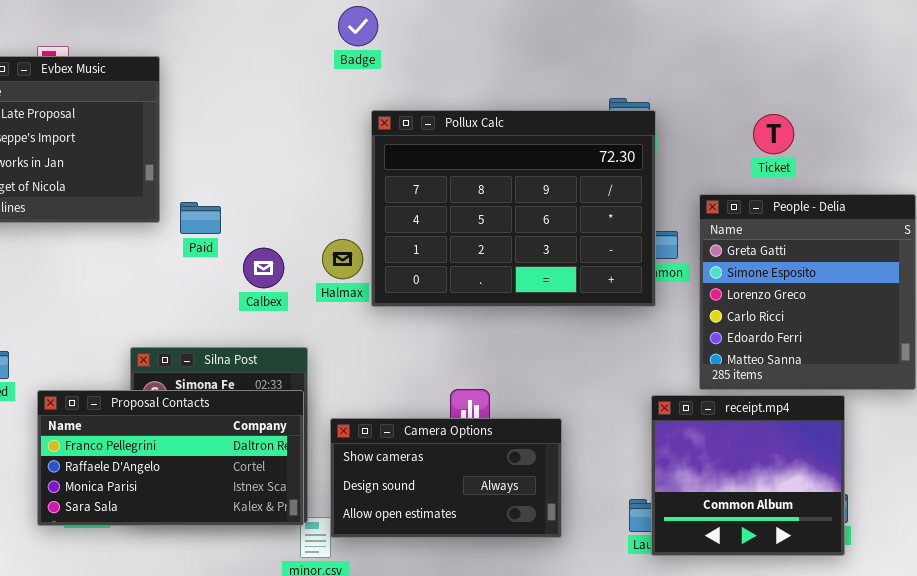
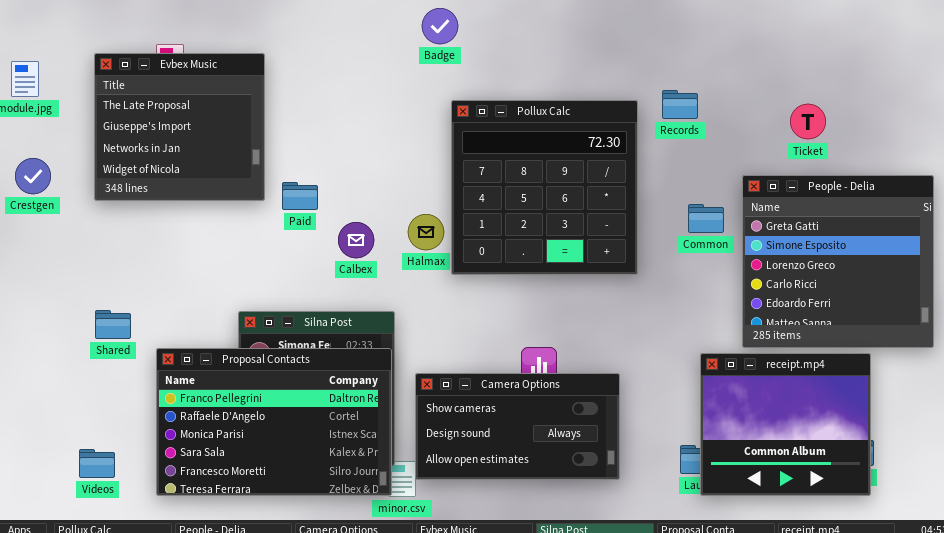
Pollux Calc: [371,110,656,307] -> [451,100,638,275], resized
Proposal Contacts: [37,390,304,526] -> [156,348,392,496], resized

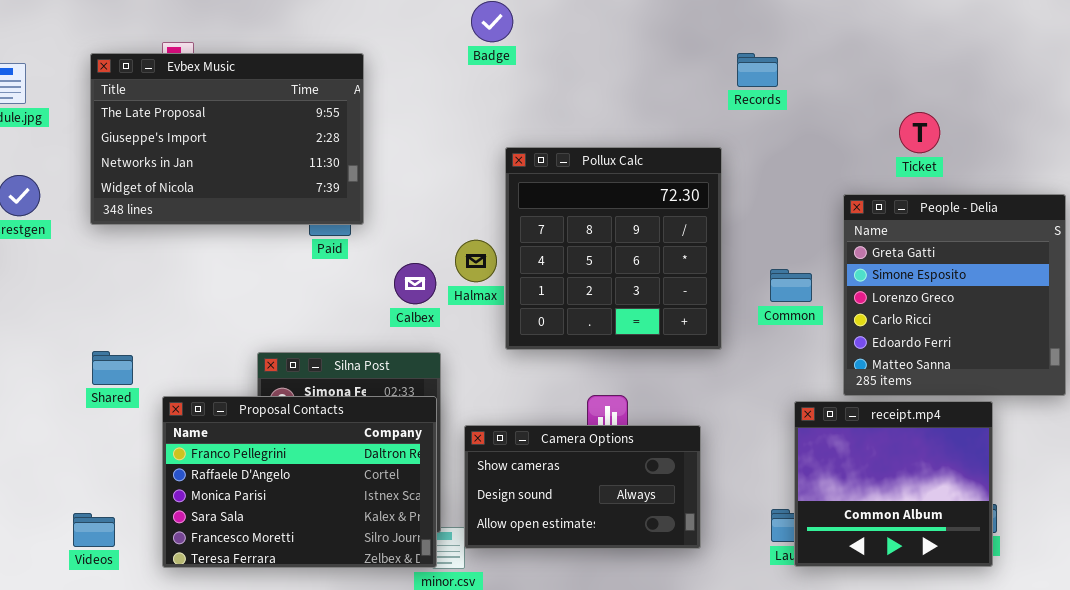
Evbex Music: [94,53,265,201] -> [90,53,364,225], resized
Records: [662,90,698,119] -> [737,53,778,87], moved
Pollux Calc: [451,100,638,275] -> [505,147,722,350], moved
Common: [688,204,724,233] -> [770,269,812,302], moved
Calbex: [338,222,374,258] -> [394,263,436,304], moved

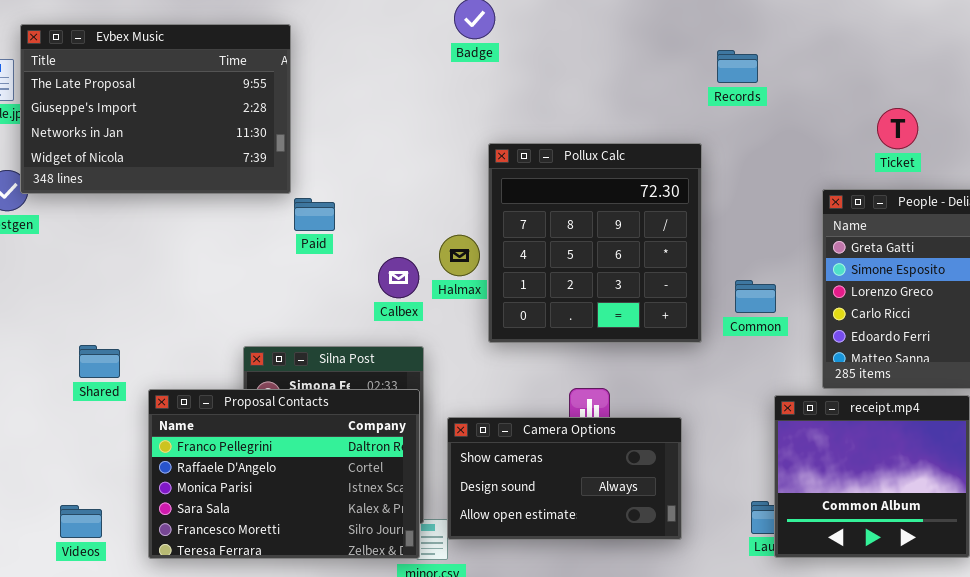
Evbex Music: [90,53,364,225] -> [20,24,291,194], moved
Common: [770,269,812,302] -> [735,280,776,313], moved

